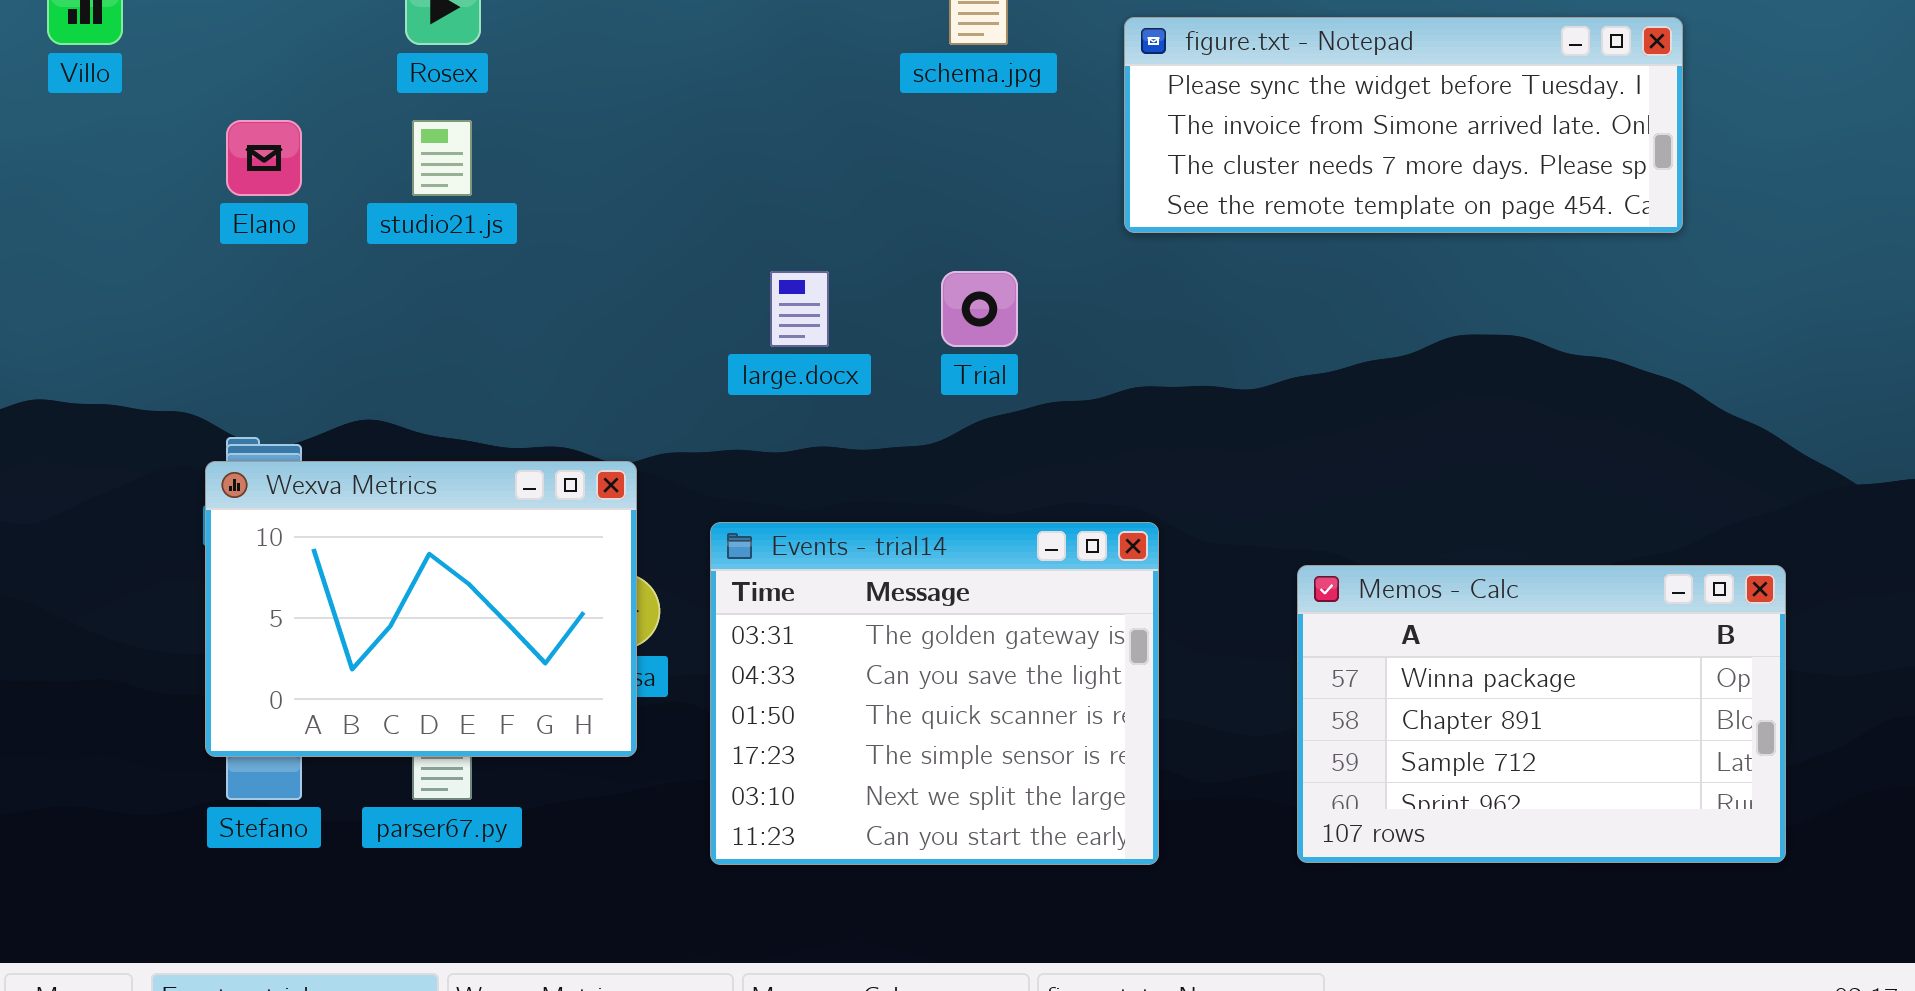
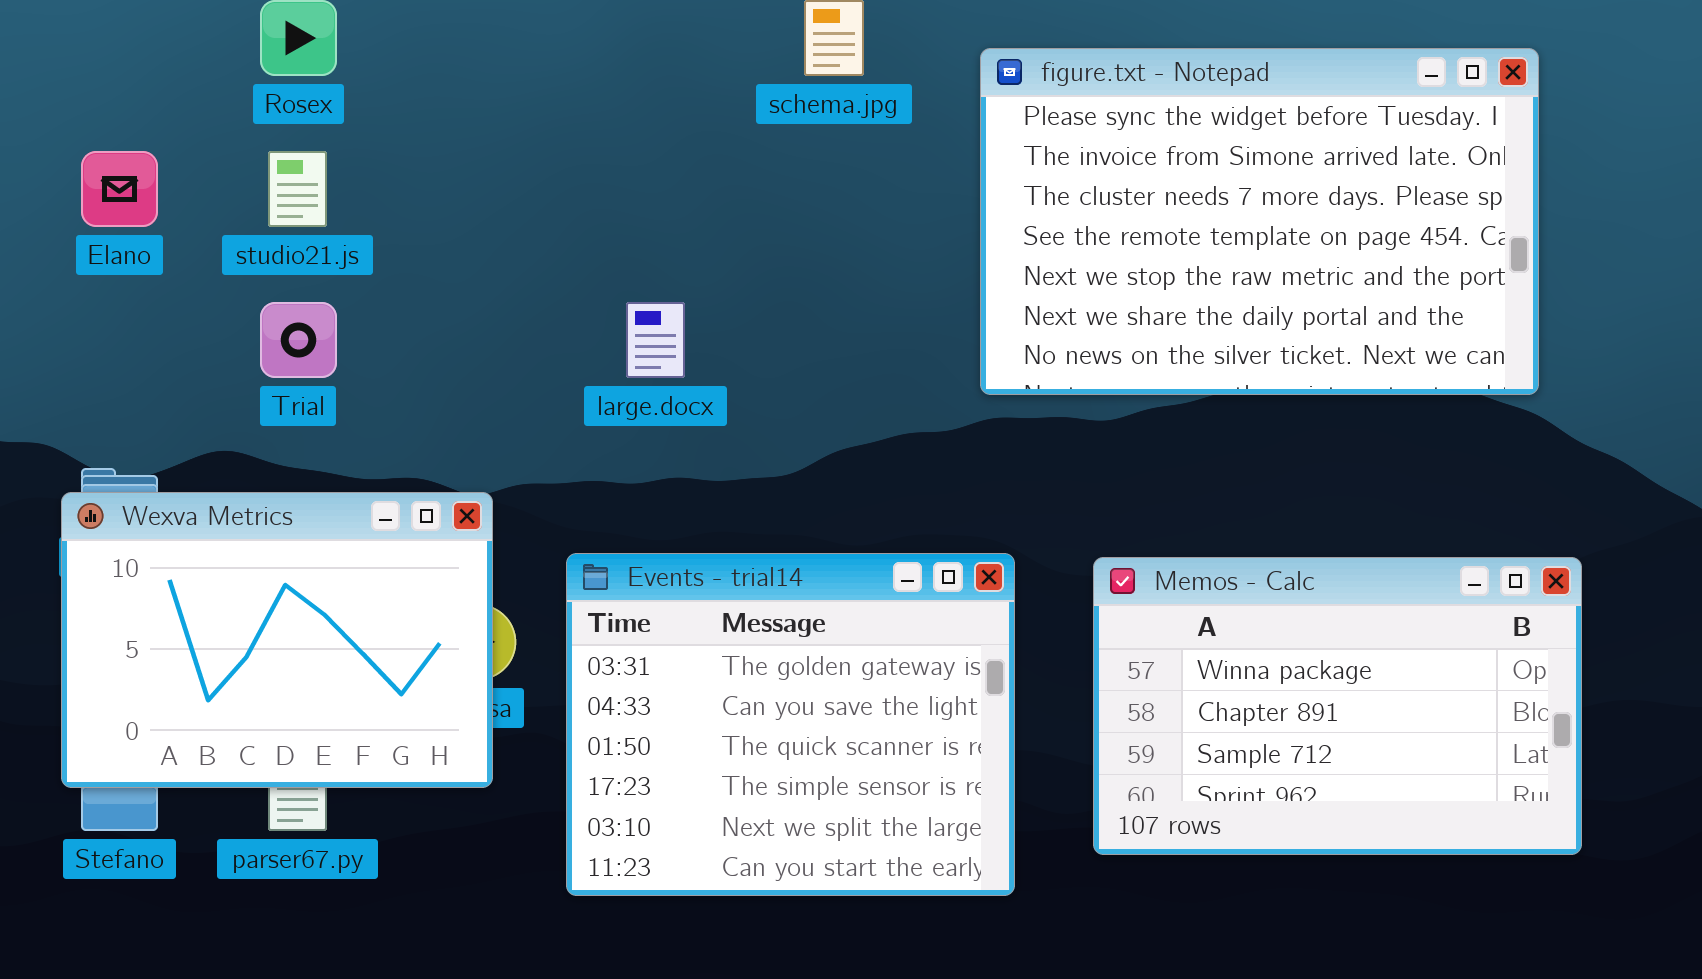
figure.txt - Notepad: [1124,17,1683,233] -> [980,48,1539,395], resized
Trial: [941,271,1018,347] -> [260,302,337,378], moved
Memos - Calc: [1297,565,1786,863] -> [1093,557,1582,855], moved

